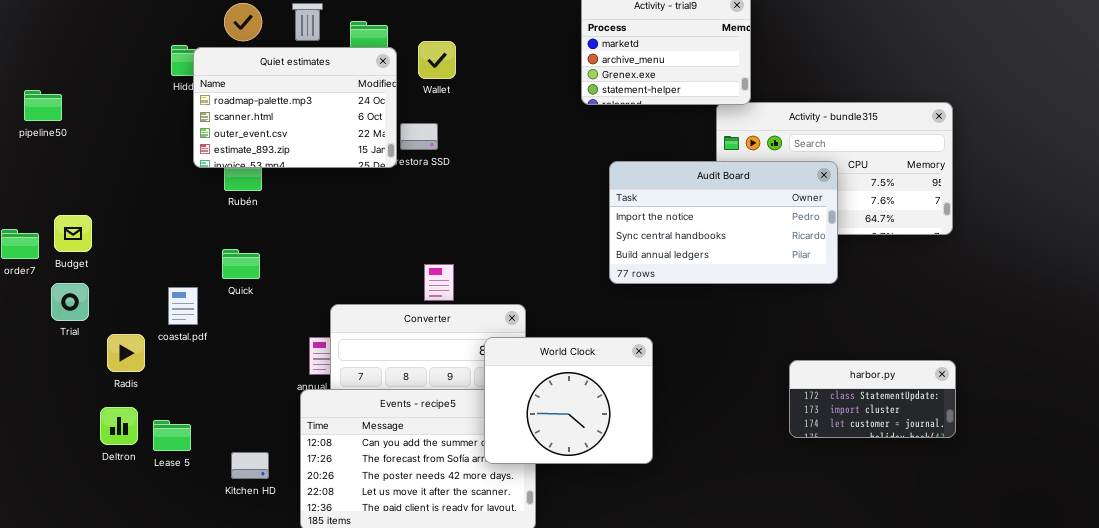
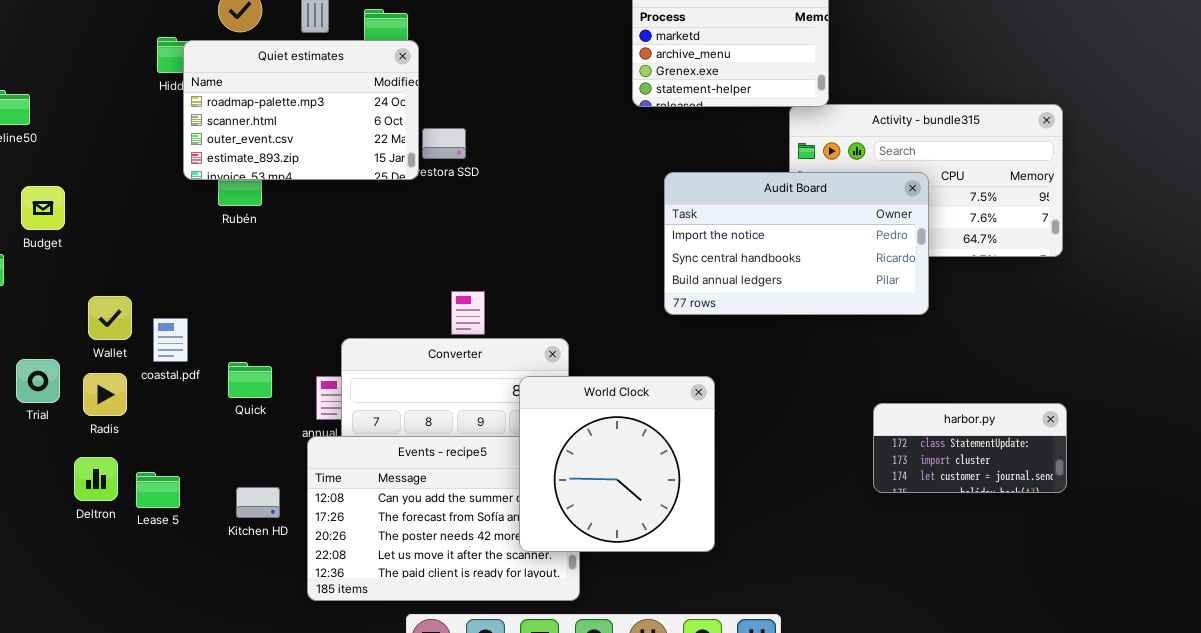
Wallet: [418,41,456,79] -> [88,296,132,340], moved
Budget: [54,215,92,252] -> [21,186,65,230], moved
Quick: [222,249,260,279] -> [228,362,272,398], moved
Trial: [51,283,89,321] -> [16,359,60,403], moved
World Clock: [484,337,653,464] -> [519,376,715,552], resized
Kitchen HD: [231,452,269,479] -> [236,487,280,518], moved

